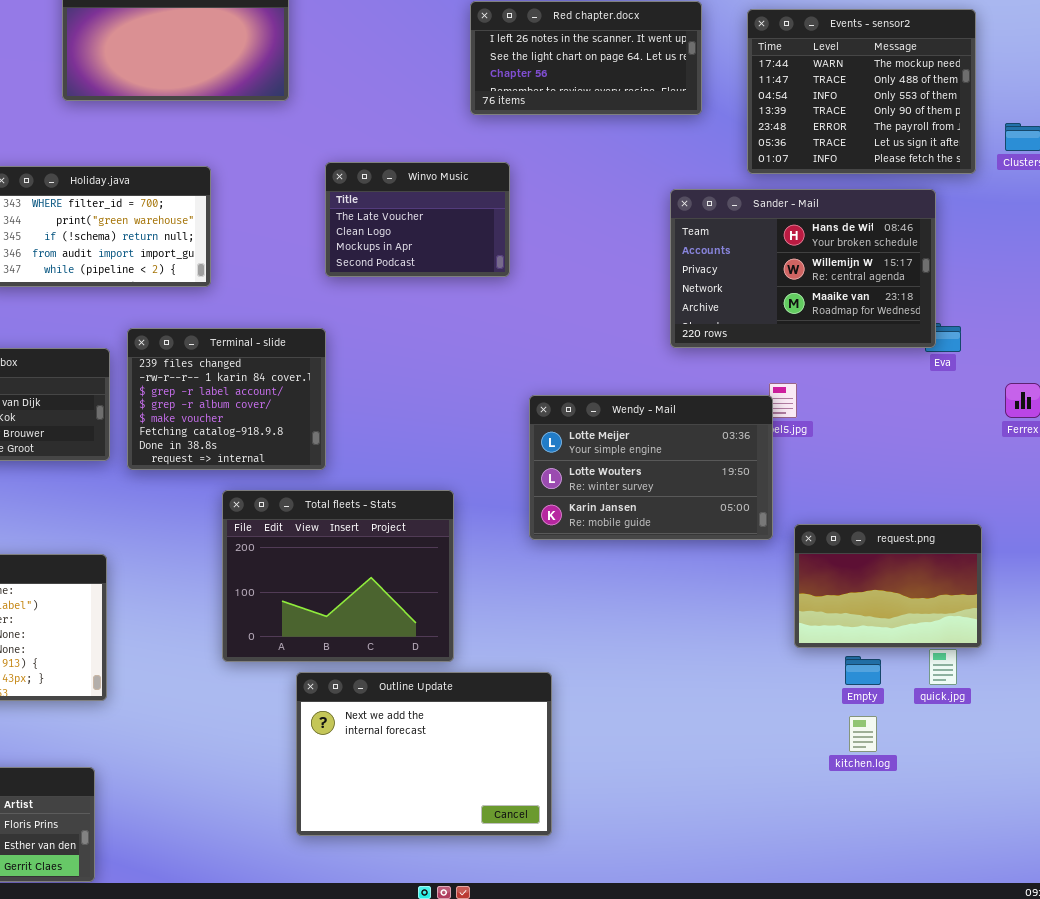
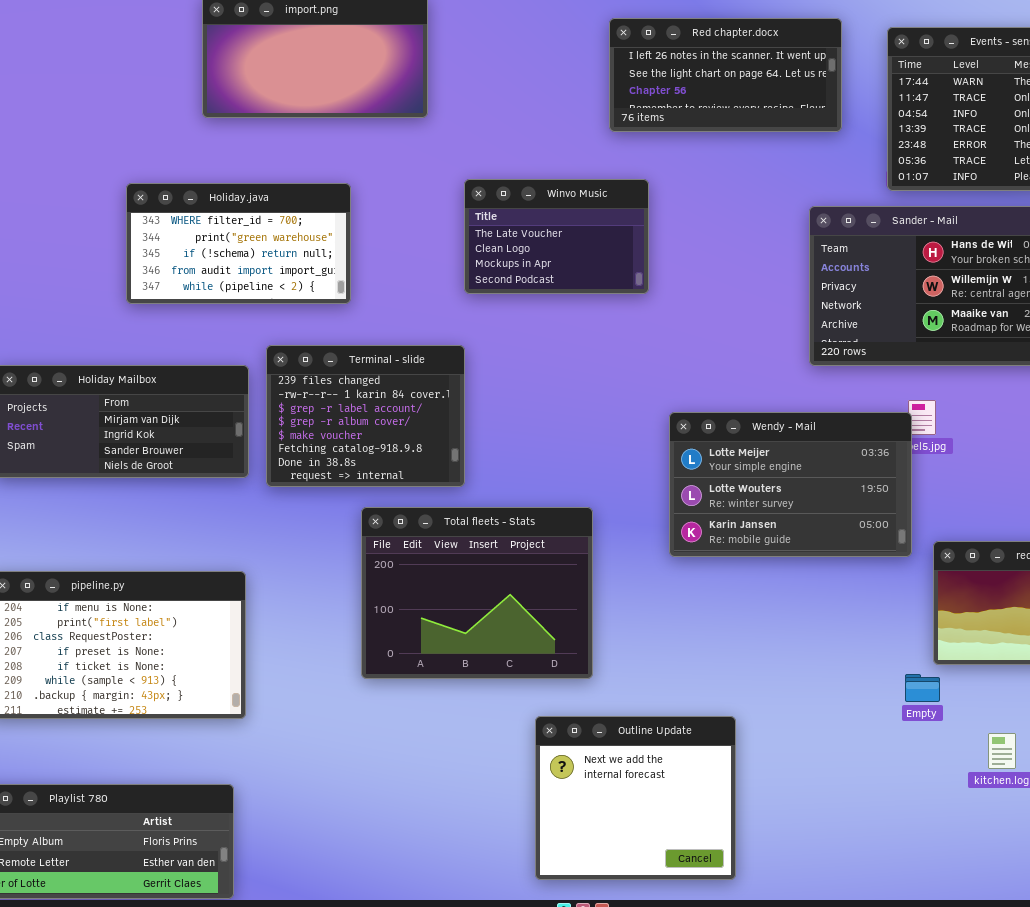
Empty: [845,656,881,685] -> [905,674,940,702], moved
Outline Update: [296,672,552,836] -> [535,716,736,880], moved, resized

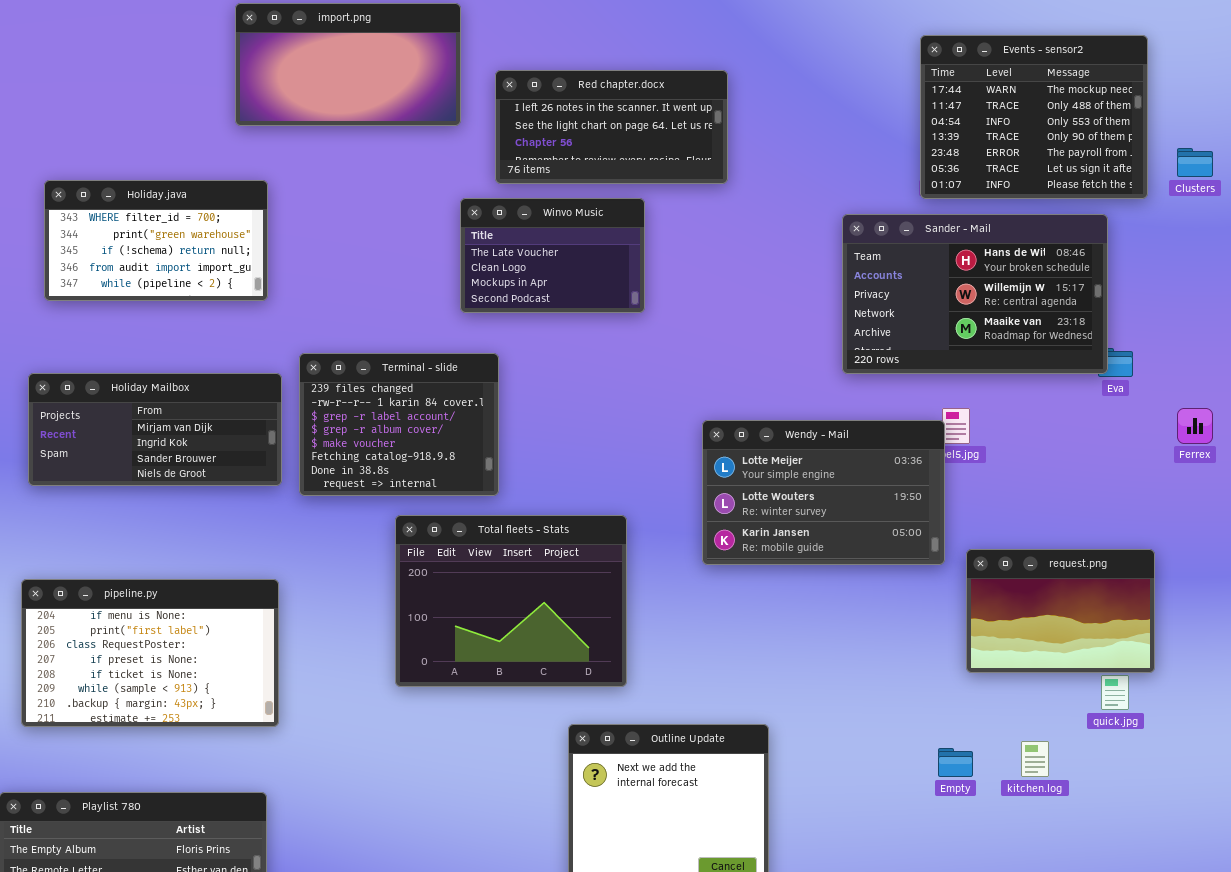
Red chapter.docx: [609,18,842,132] -> [495,70,728,184], moved
Winvo Music: [464,179,649,294] -> [460,198,645,313], moved
Holiday.java: [126,183,351,304] -> [44,180,268,301], moved
Empty: [905,674,940,702] -> [938,748,973,777], moved

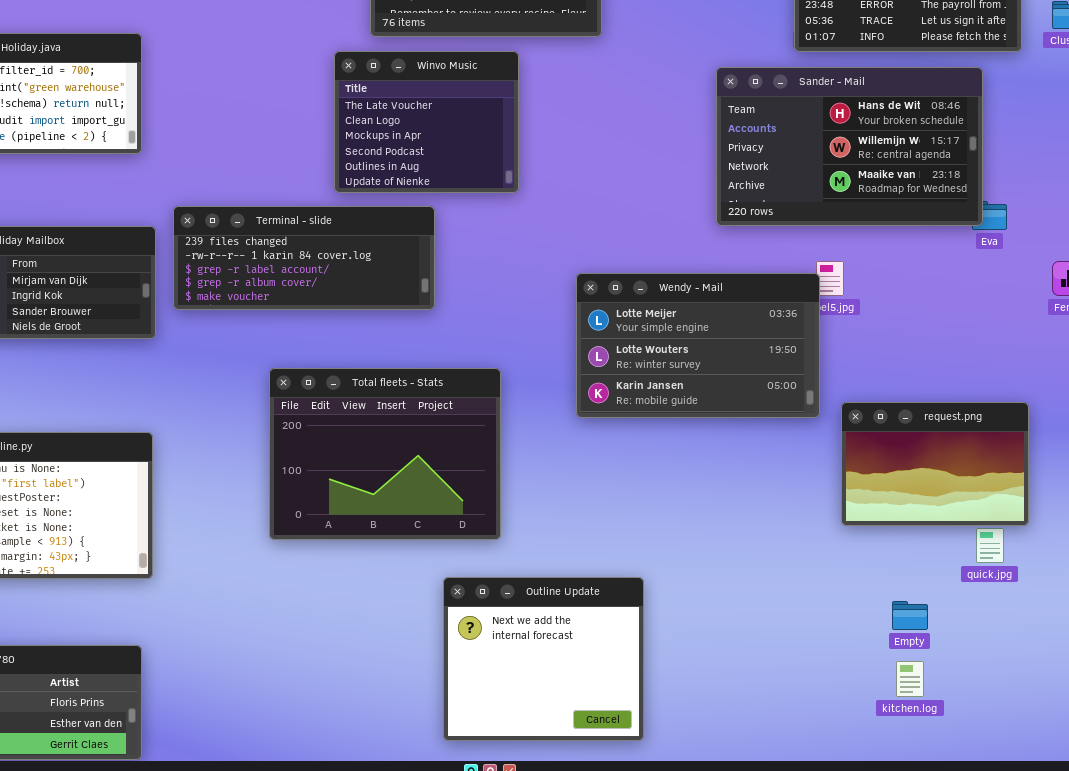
Winvo Music: [460,198,645,313] -> [334,51,519,193], resized
Terminal - slide: [299,353,499,496] -> [173,206,435,310], resized
kitchen.log: [1021,741,1049,777] -> [896,661,924,697], moved
Empty: [938,748,973,777] -> [892,601,928,630], moved

